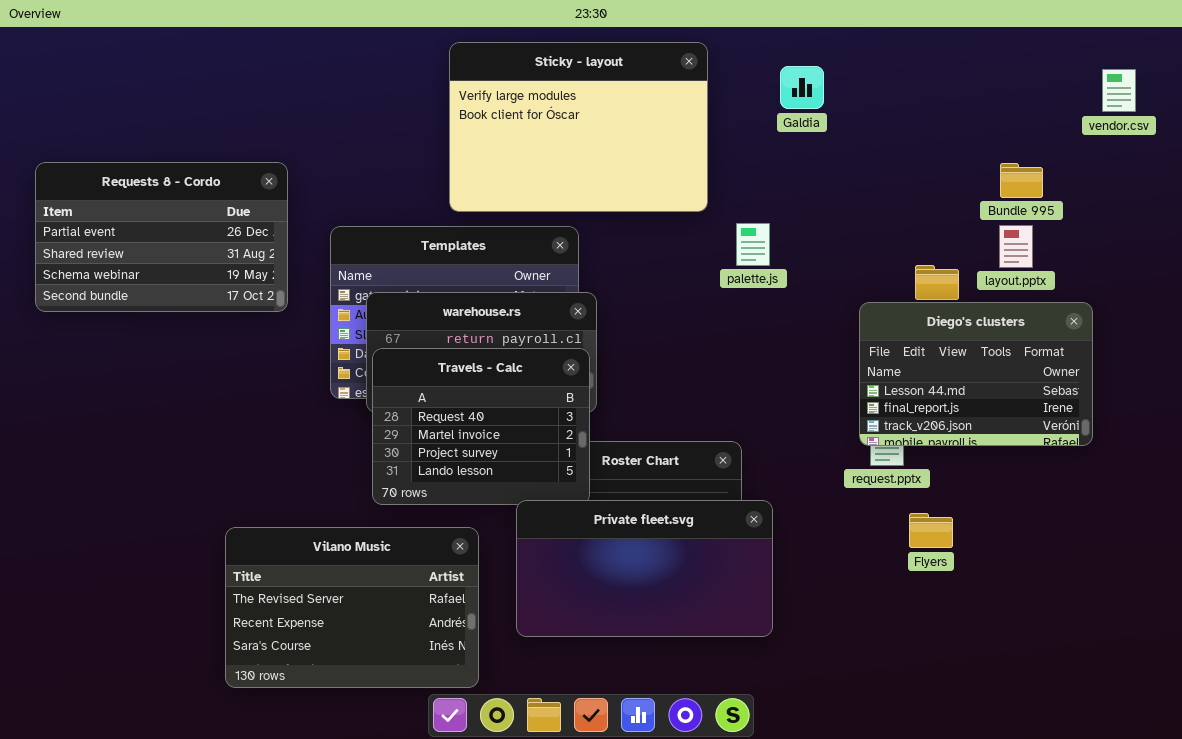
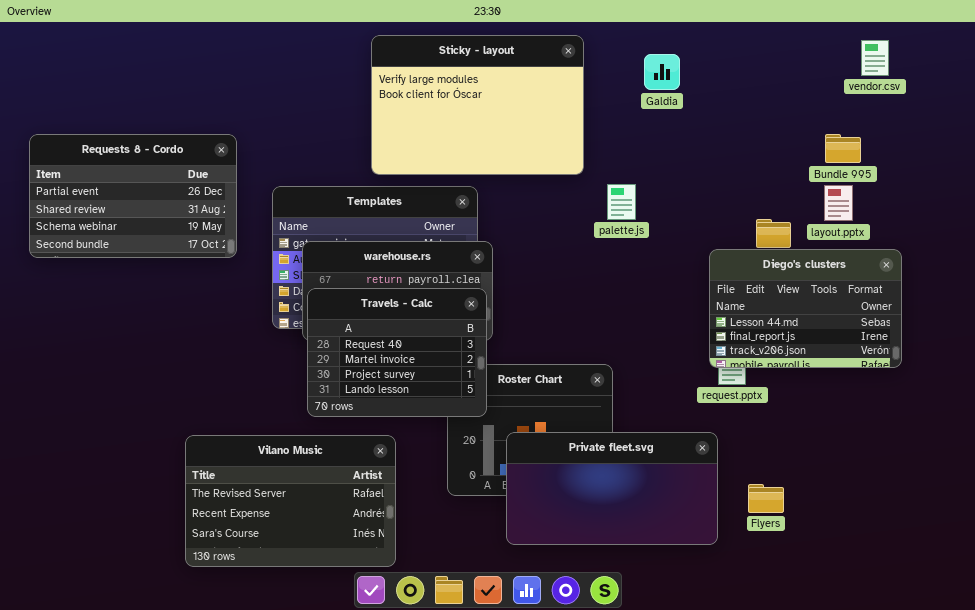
vendor.csv: [1102,69,1136,112] -> [861,40,889,76], moved
Private fleet.svg: [516,500,773,637] -> [506,432,718,545], moved
Flyers: [909,513,953,548] -> [748,484,784,513], moved

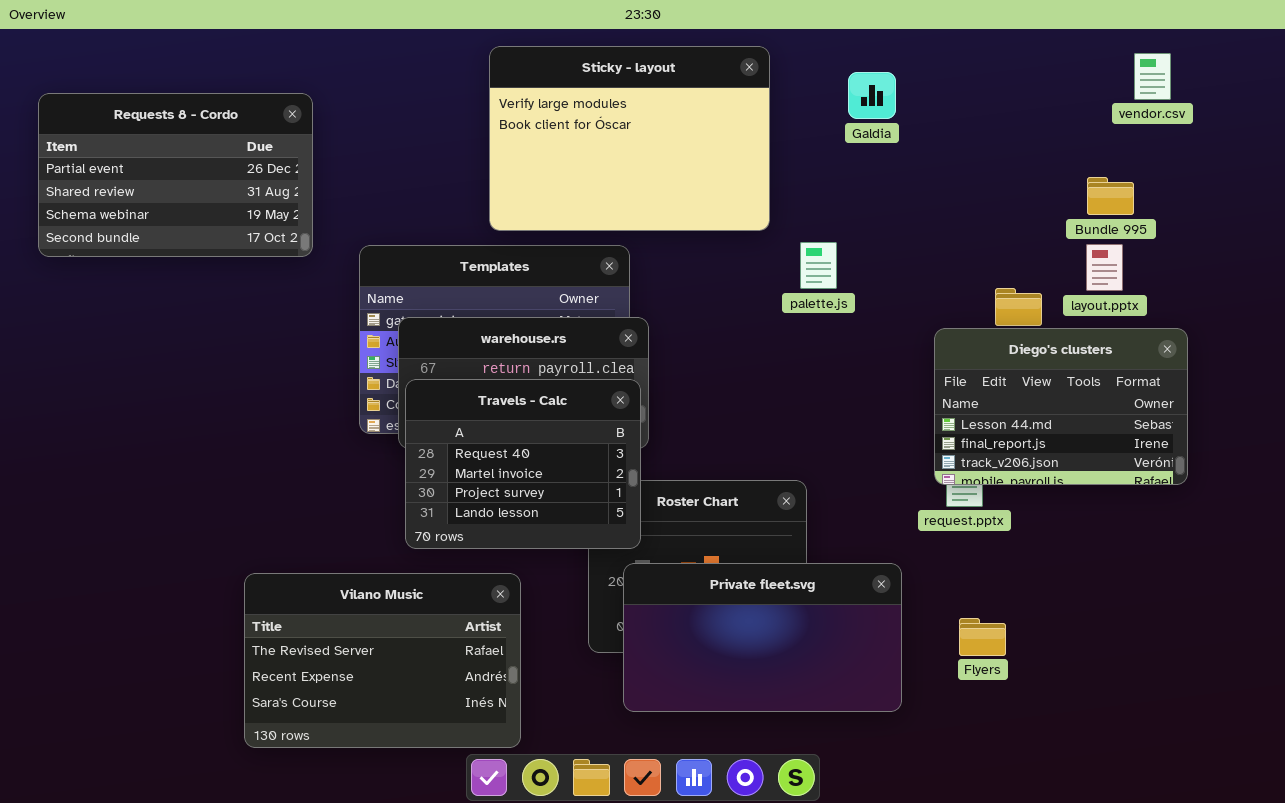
Requests 8 - Cordo: [29,134,237,258] -> [38,93,313,257], moved
Private fleet.svg: [506,432,718,545] -> [623,563,902,712], moved
Flyers: [748,484,784,513] -> [959,618,1006,656], moved

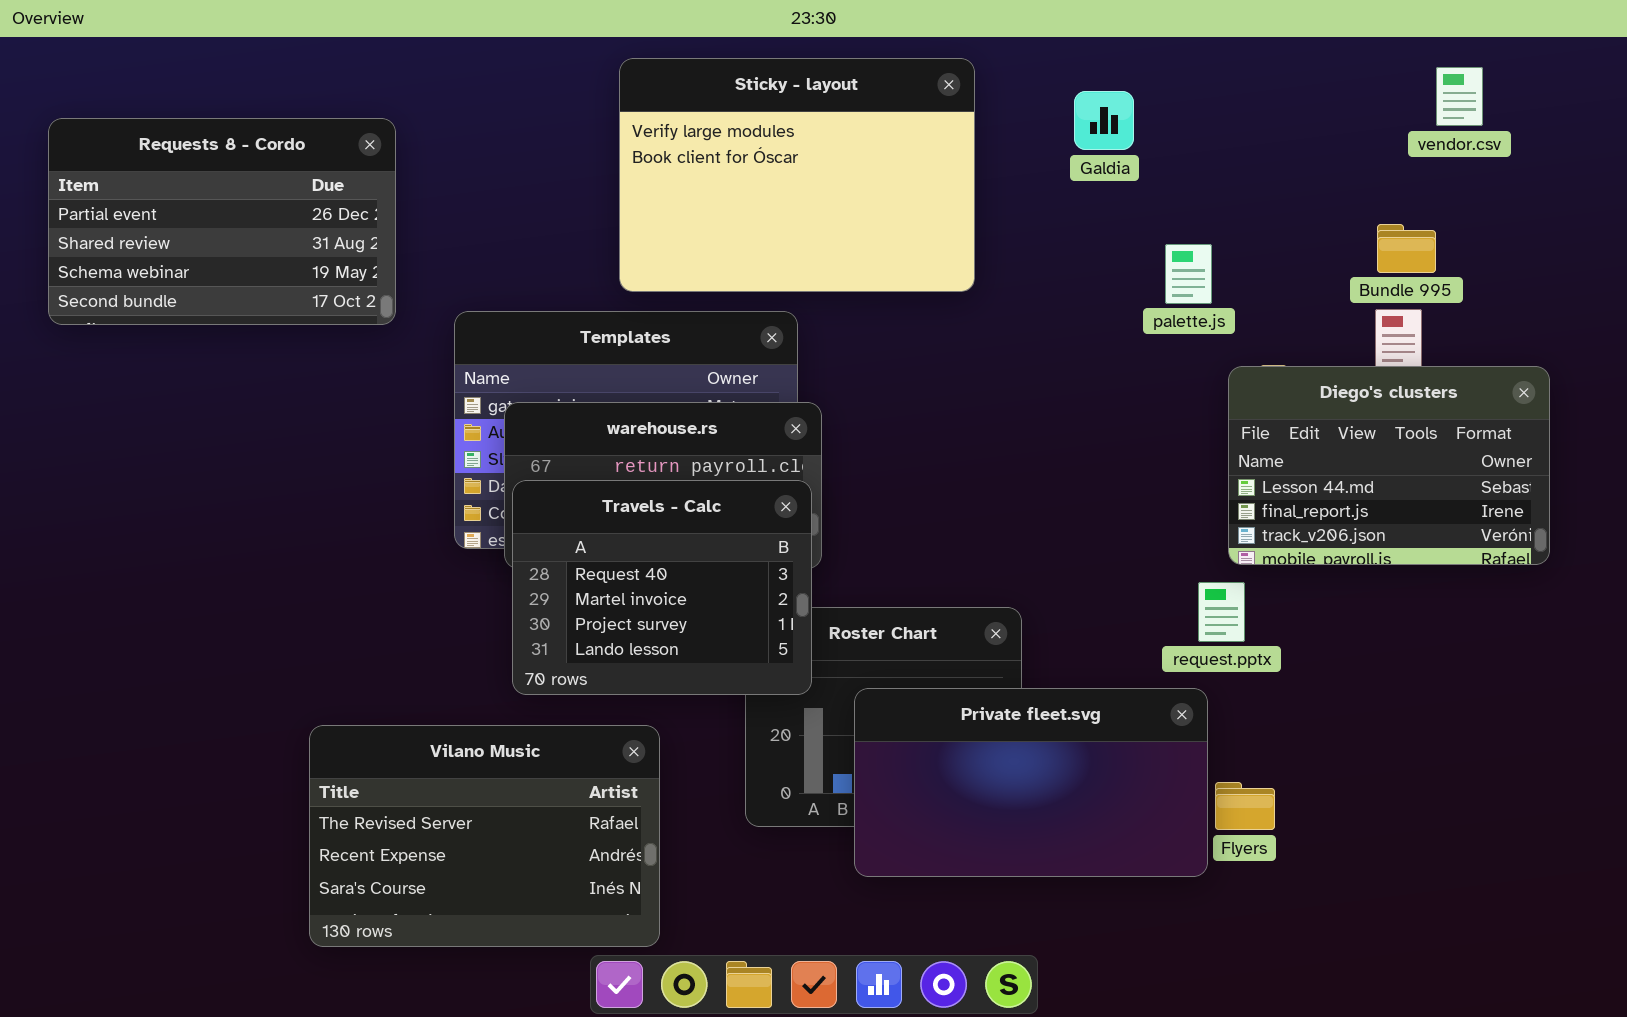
palette.js: [800,242,837,289] -> [1165,244,1212,304], moved
Diego's clusters: [934,328,1188,485] -> [1228,366,1550,565], moved
Private fleet.svg: [623,563,902,712] -> [854,688,1208,877], moved

